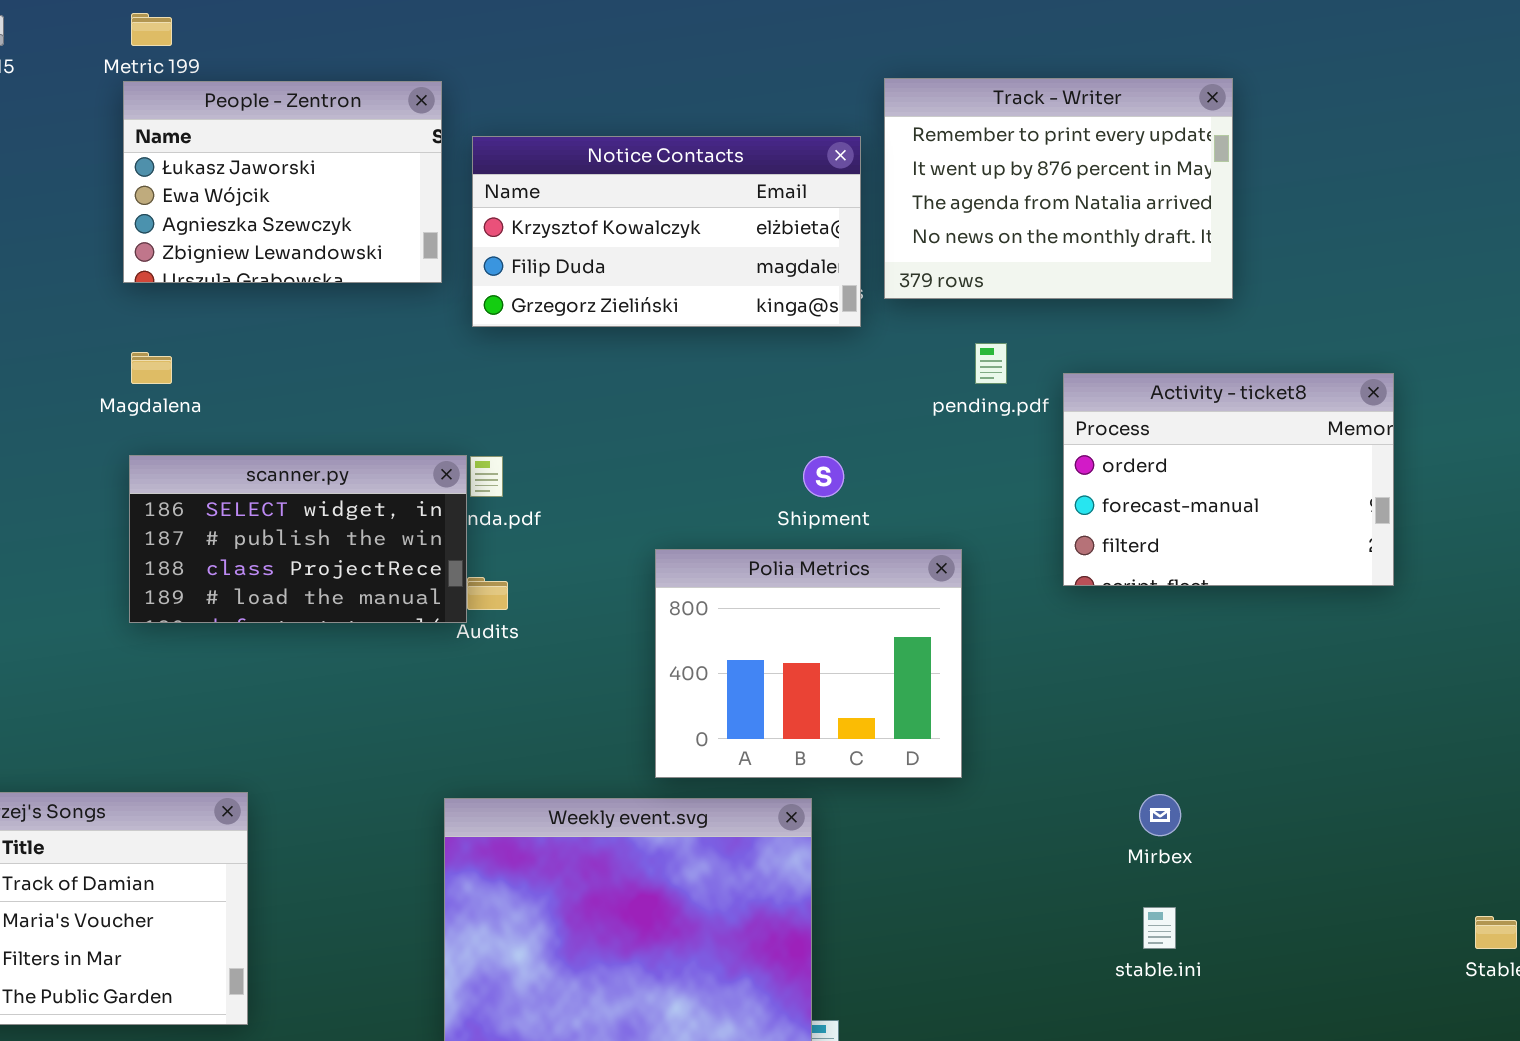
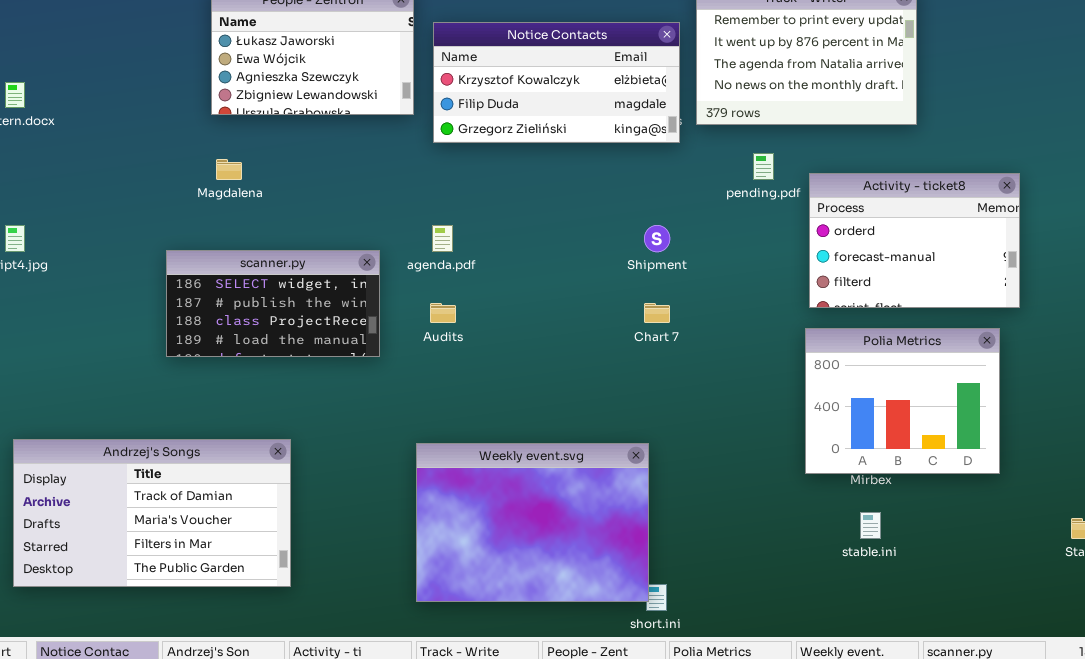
scanner.py: [129,455,467,623] -> [166,250,380,357], moved
Polia Metrics: [655,549,962,778] -> [805,328,1000,474], moved

